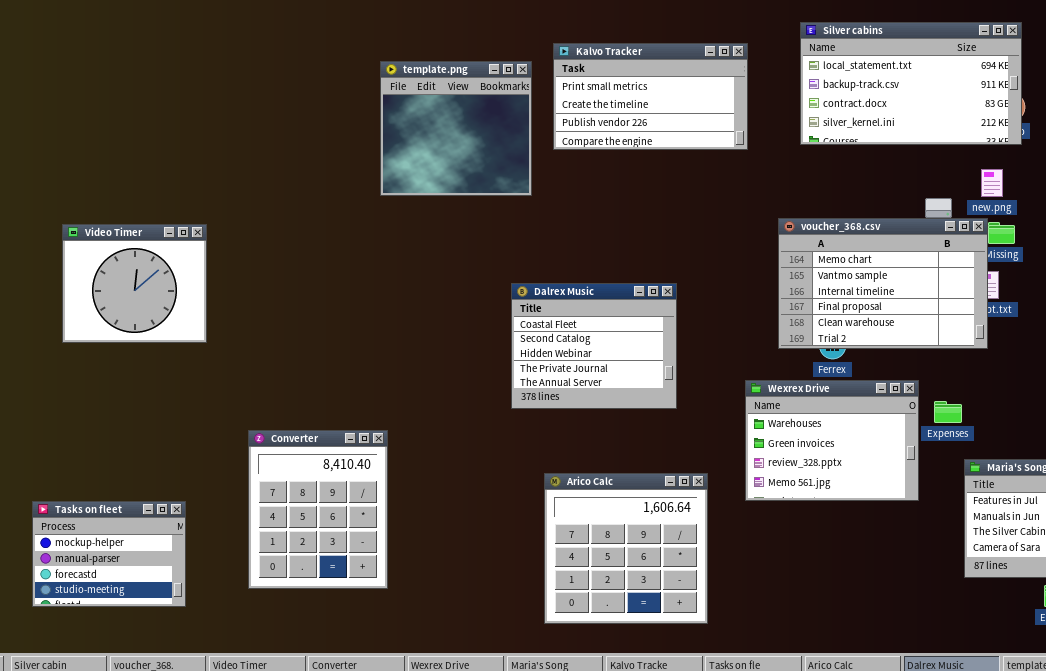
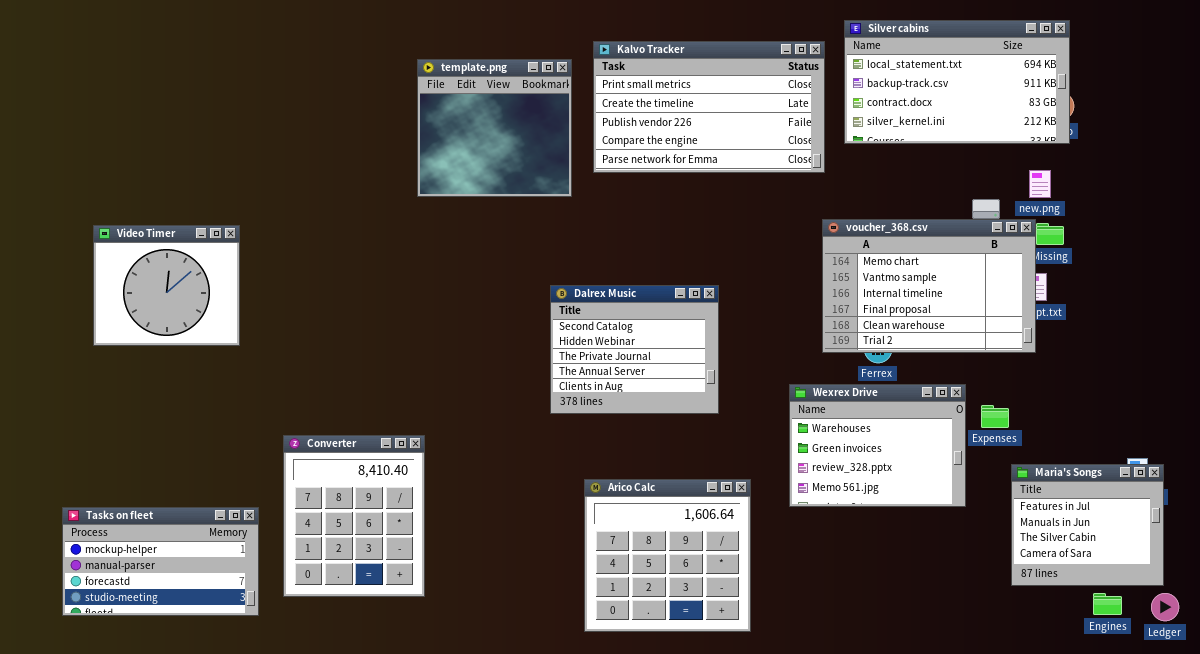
Kalvo Tracker: [553,43,748,150] -> [593,41,825,173], resized
Dalrex Music: [511,283,677,409] -> [550,285,719,414], scrolled down 1 row
Tasks on fleet: [32,501,186,607] -> [62,507,259,616], resized

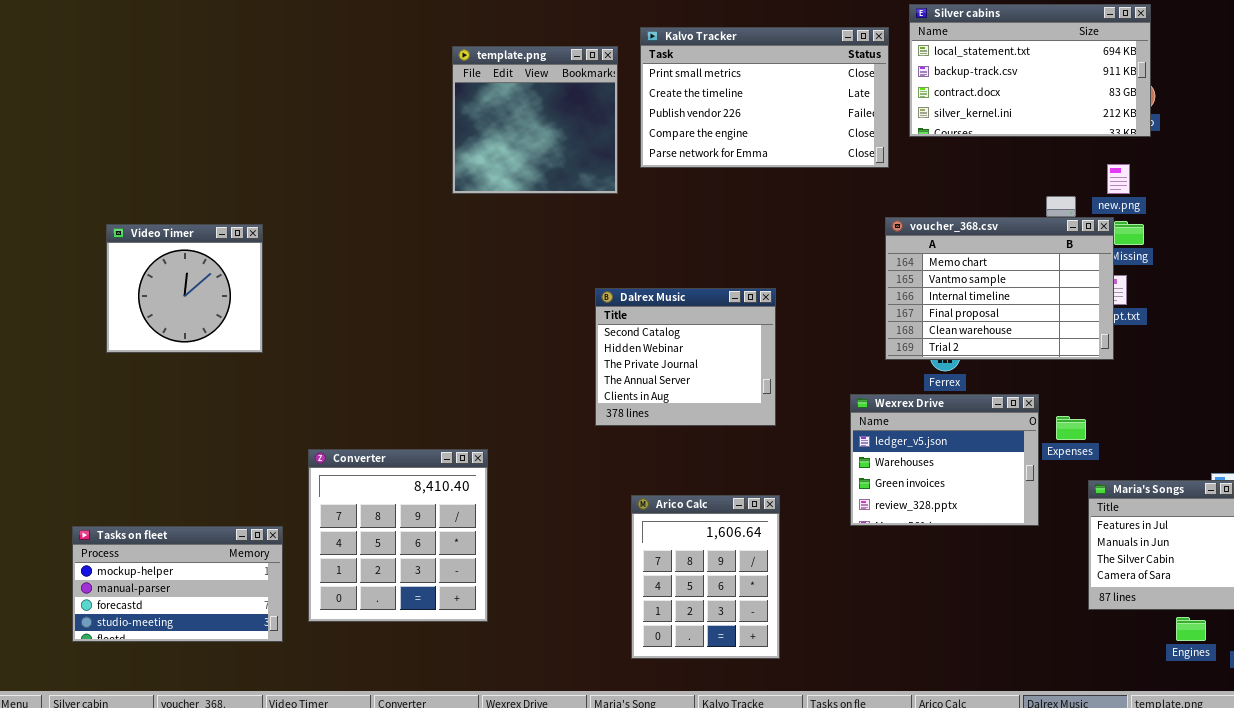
Wexrex Drive: [789,384,966,507] -> [850,394,1039,526], scrolled up 1 row
Converter: [283,435,425,597] -> [308,449,488,622], resized
Arico Calc: [584,479,751,632] -> [631,495,780,659], resized

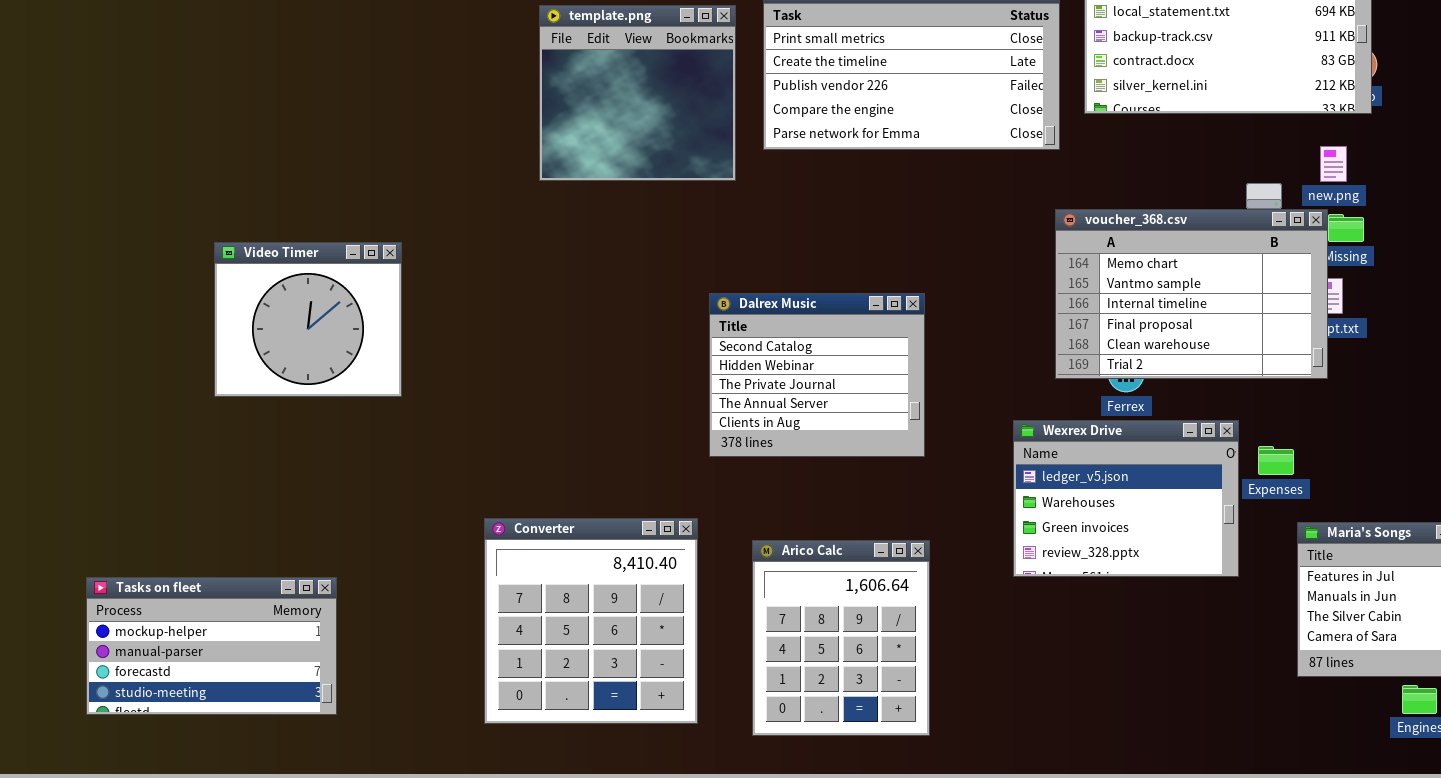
Video Timer: [106,224,263,353] -> [214,242,402,397], moved
Converter: [308,449,488,622] -> [484,518,698,724], moved

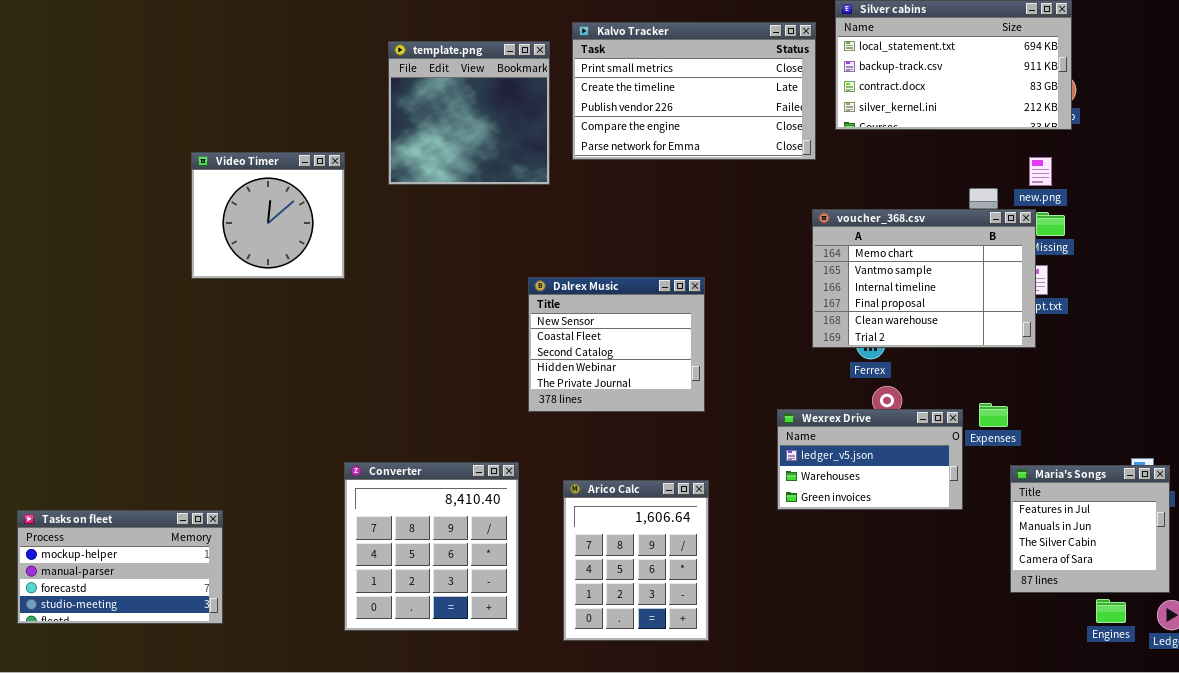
Video Timer: [214,242,402,397] -> [191,152,345,279], moved
Dalrex Music: [709,293,925,457] -> [528,277,705,412], scrolled up 2 rows
Wexrex Drive: [1013,420,1239,577] -> [777,409,963,510], resized

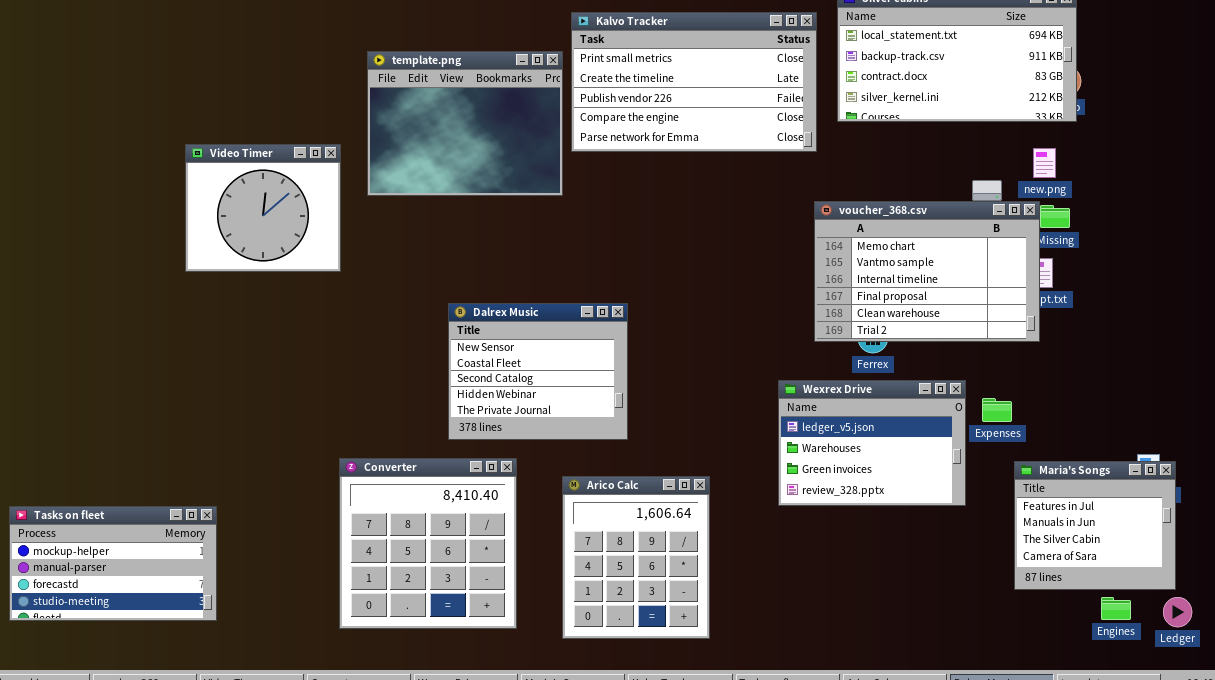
template.png: [388,41,550,185] -> [367,51,563,196], moved, resized
Dalrex Music: [528,277,705,412] -> [448,303,628,440], moved
Wexrex Drive: [777,409,963,510] -> [778,380,966,506], resized

